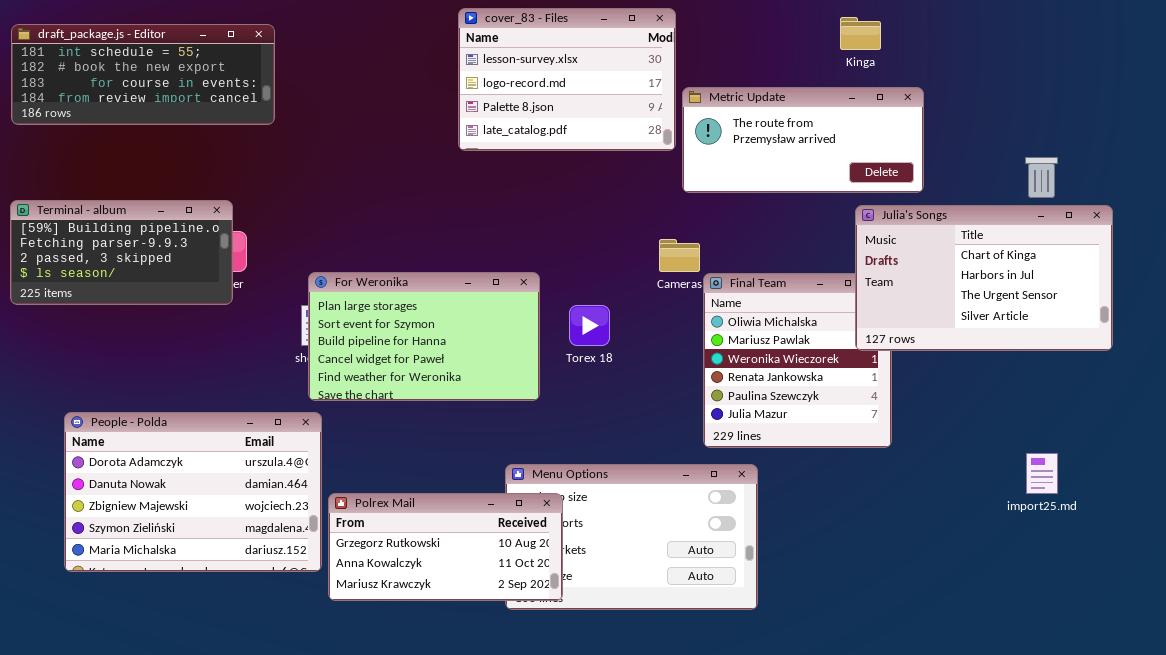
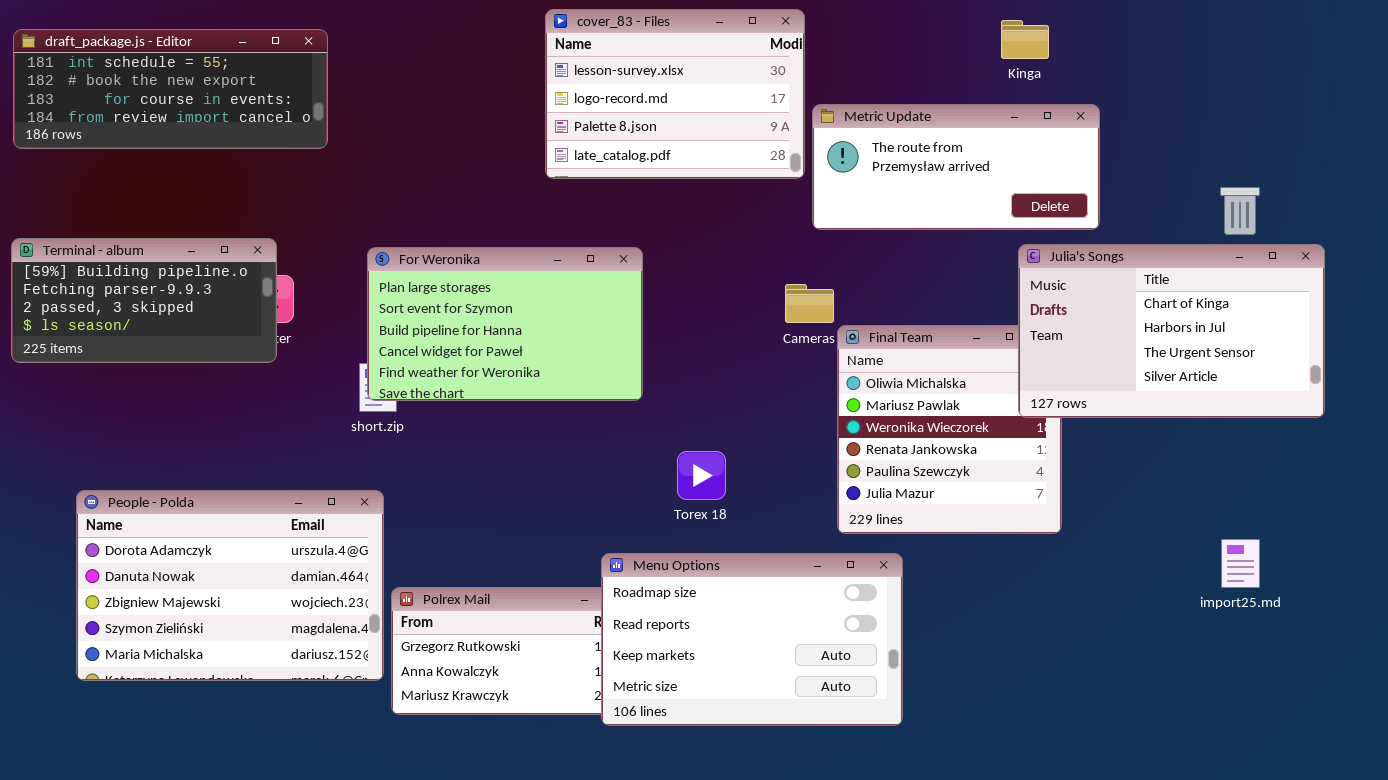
For Weronika: [308,272,540,401] -> [367,247,643,401], moved
Torex 18: [569,305,610,346] -> [677,451,726,500], moved
Menu Options: [505,464,758,610] -> [601,553,903,726], raised

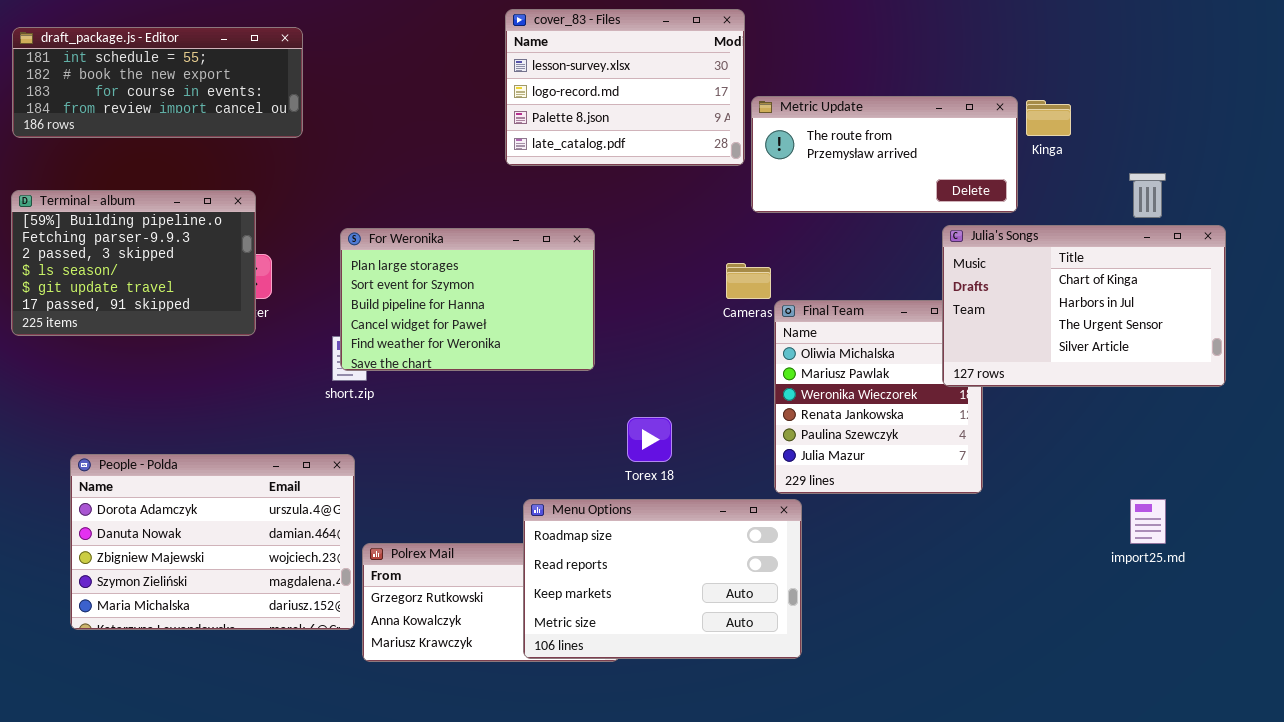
Kinga: [1001,20,1049,59] -> [1026,100,1071,136], moved
Terminal - album: [11,238,277,363] -> [11,190,256,336], resized
Menu Options: [601,553,903,726] -> [523,499,802,659], moved

